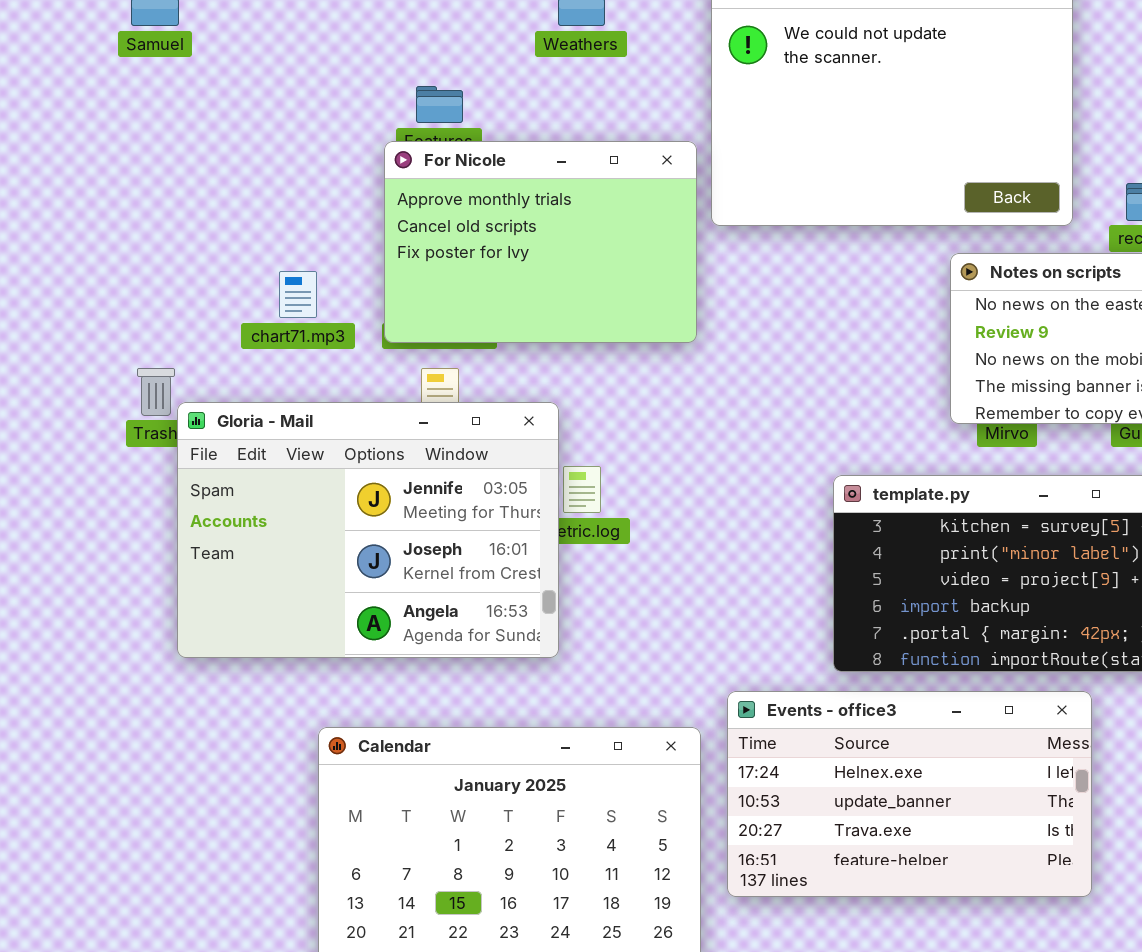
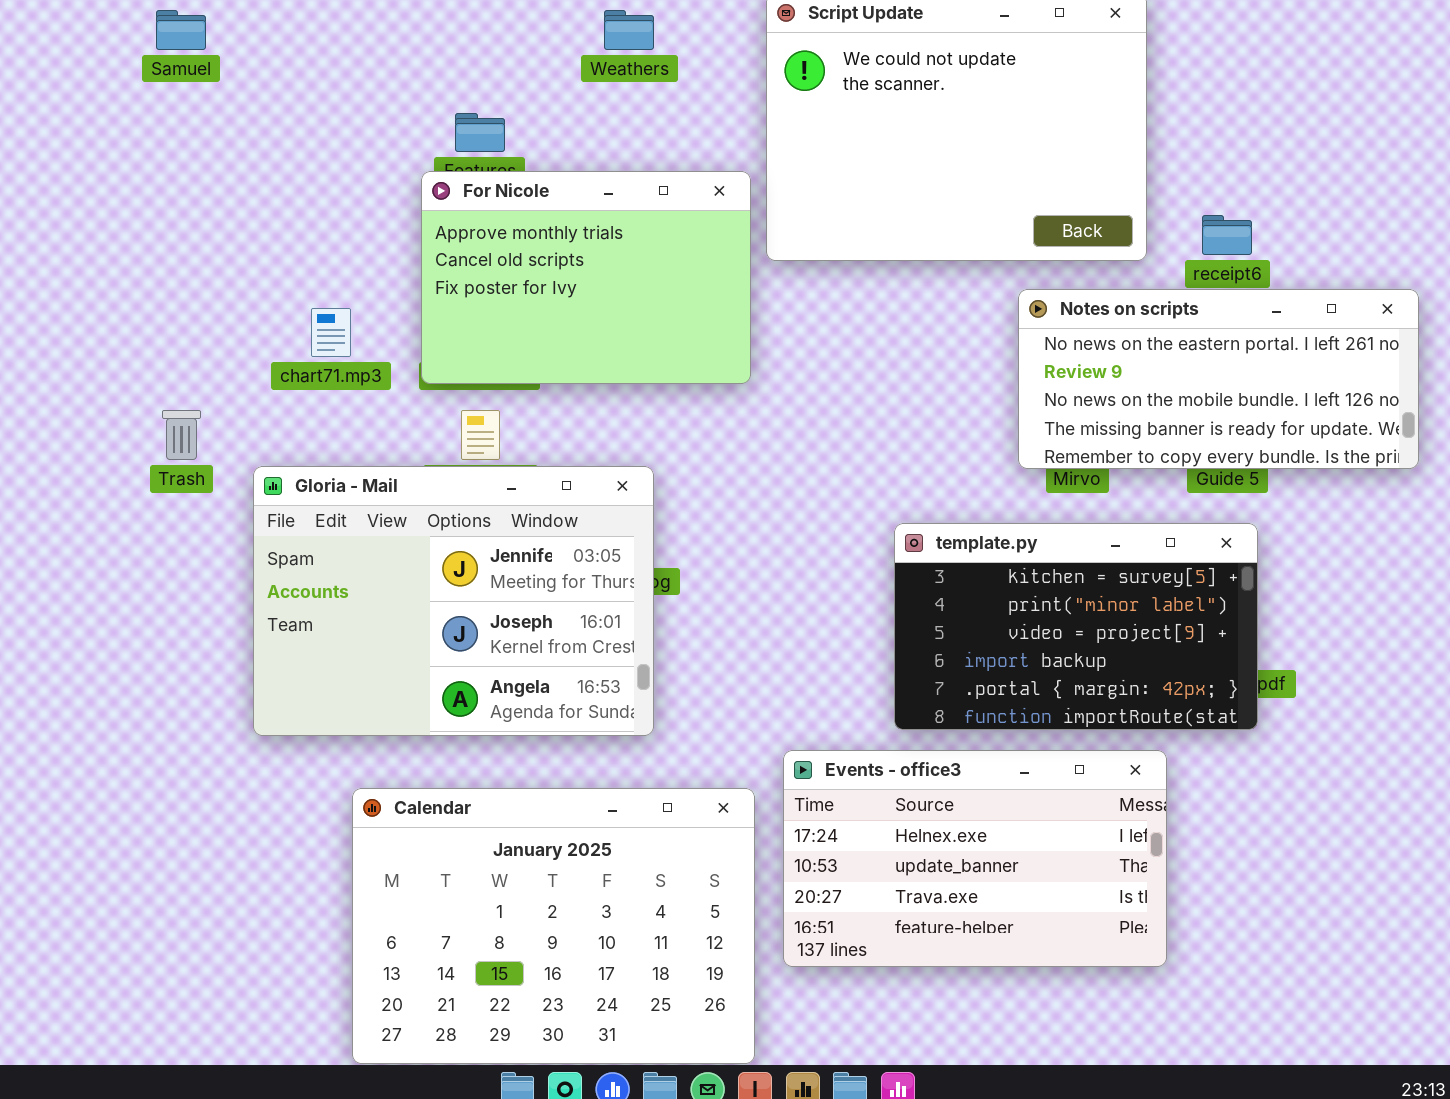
Gloria - Mail: [177,402,559,658] -> [253,466,654,736], moved

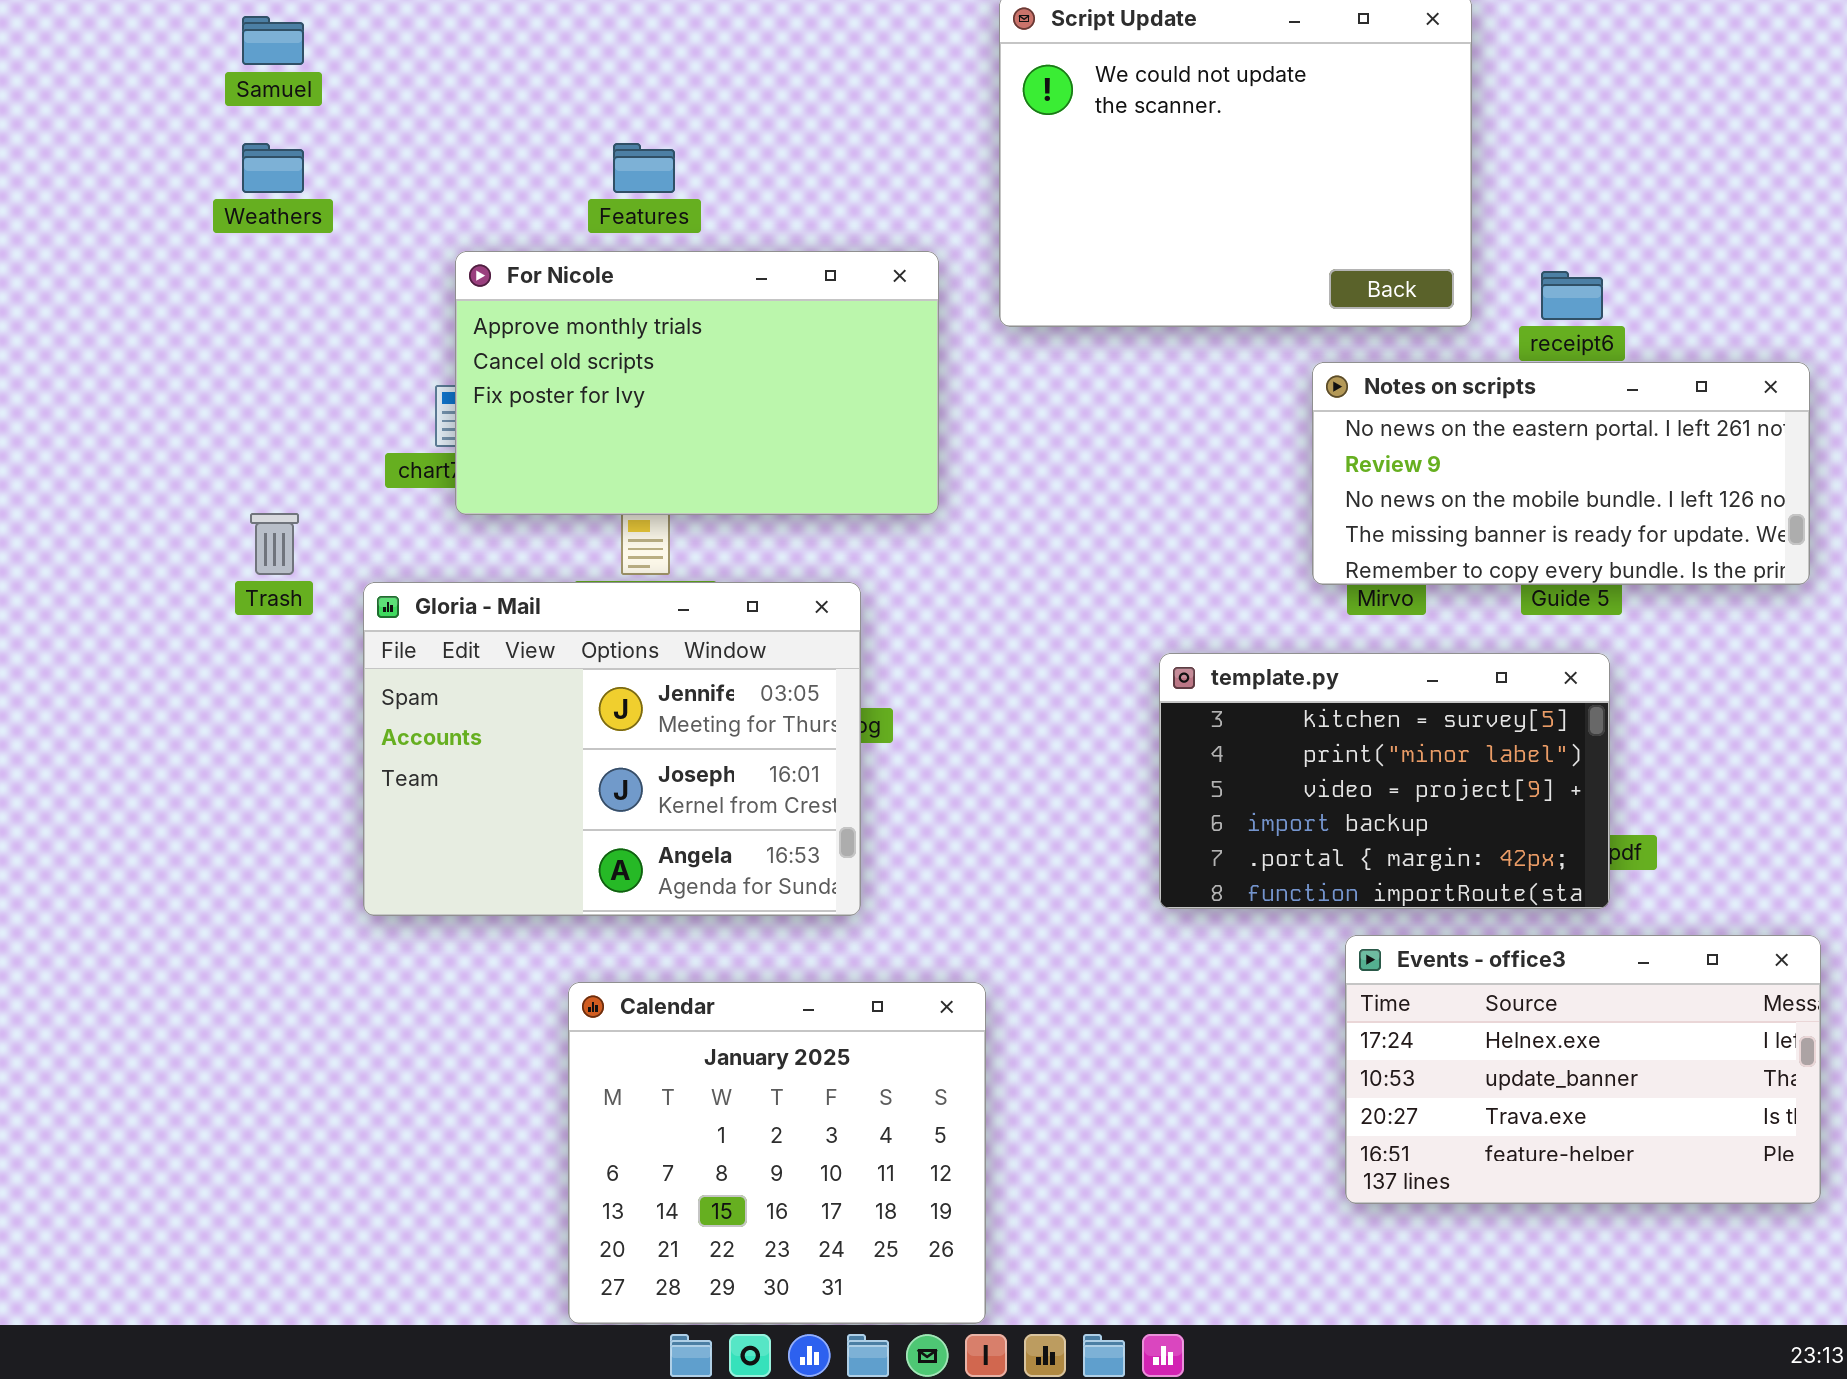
Weathers: [604,10,654,50] -> [242,143,304,193], moved
For Nicole: [421,171,751,384] -> [455,251,939,515], moved, resized
Events - office3: [783,750,1167,967] -> [1345,935,1821,1204], moved
Calendar: [352,788,755,1064] -> [568,982,986,1324], resized

